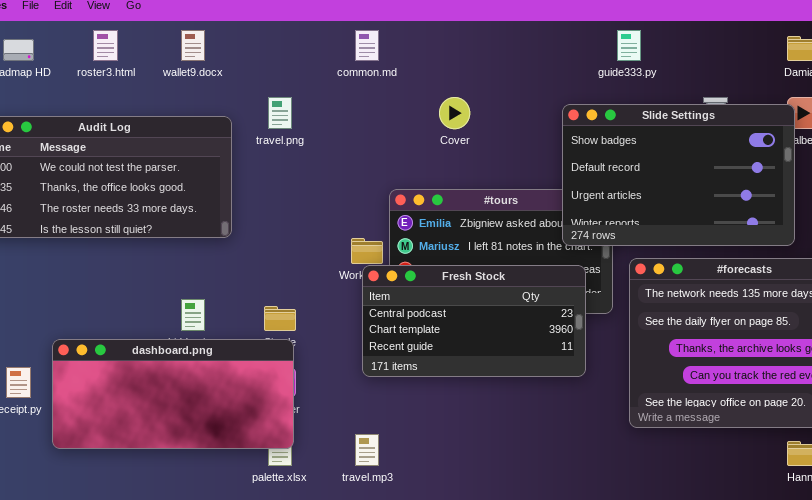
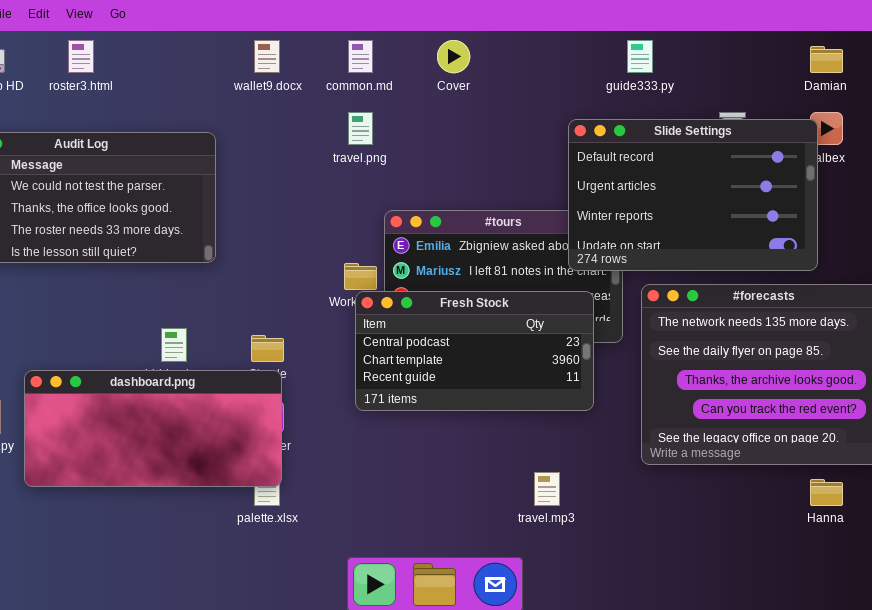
wallet9.docx: [181,30,205,61] -> [254,40,280,73], moved
travel.png: [268,97,292,129] -> [348,112,373,145], moved
Cover: [439,97,470,129] -> [437,40,470,73], moved
Slide Settings: [562,104,795,246] -> [568,119,818,271], scrolled down 1 row
travel.mp3: [355,434,379,466] -> [534,472,560,506], moved

